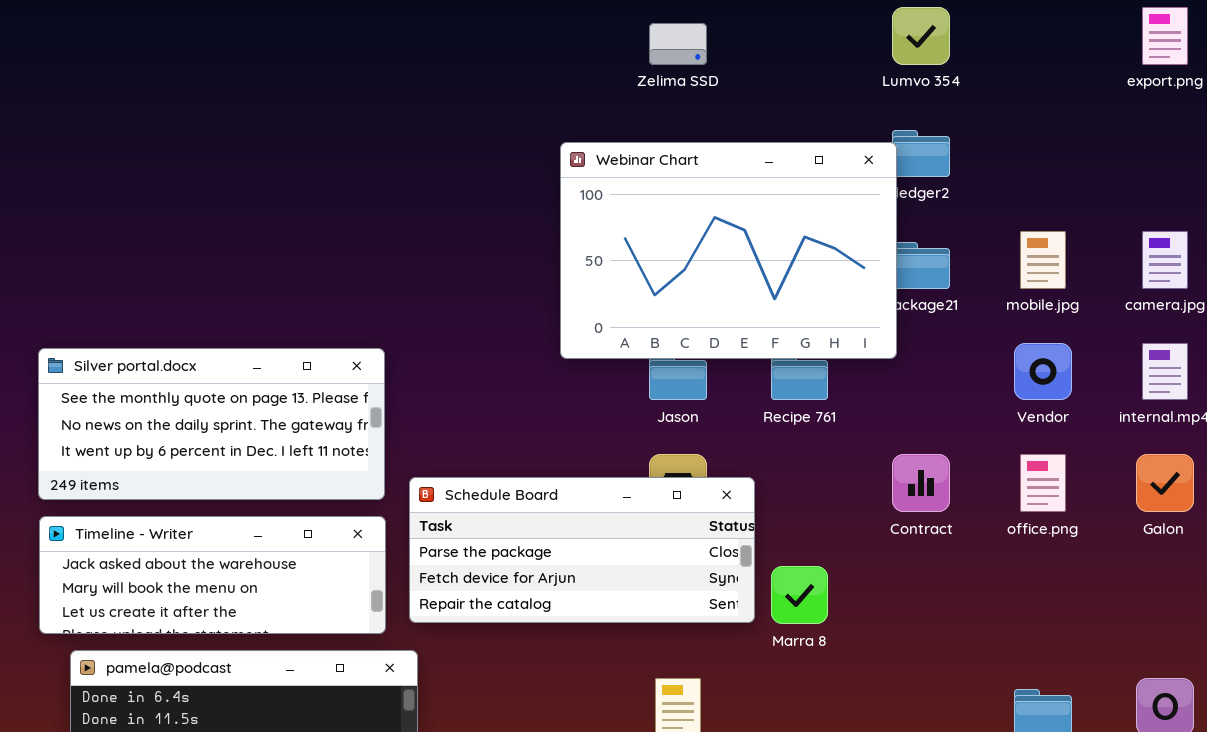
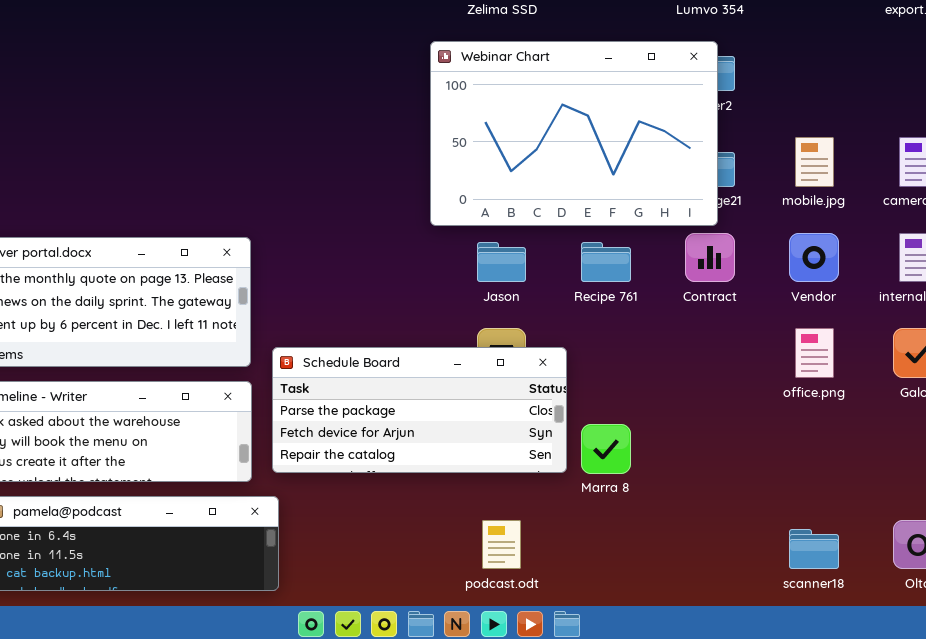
Webinar Chart: [560,142,897,359] -> [430,41,718,226], moved
Contract: [892,454,950,512] -> [685,233,735,282], moved

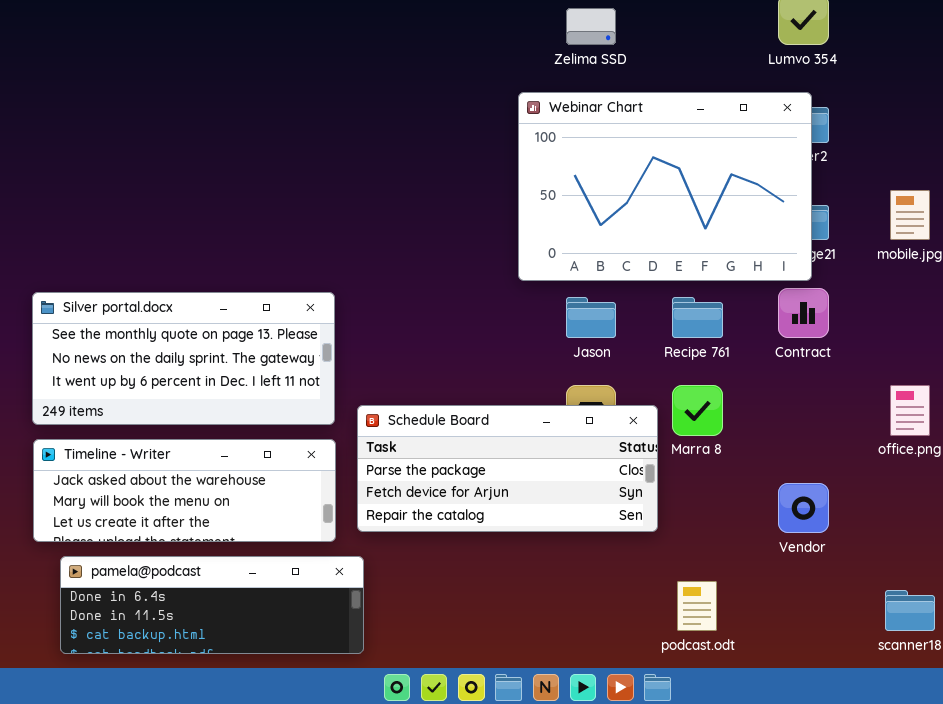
Vendor: [789,233,839,282] -> [778,483,829,533], moved
Marra 8: [581,424,631,474] -> [672,385,723,436], moved
podcast.odt: [482,520,521,569] -> [677,581,717,631], moved

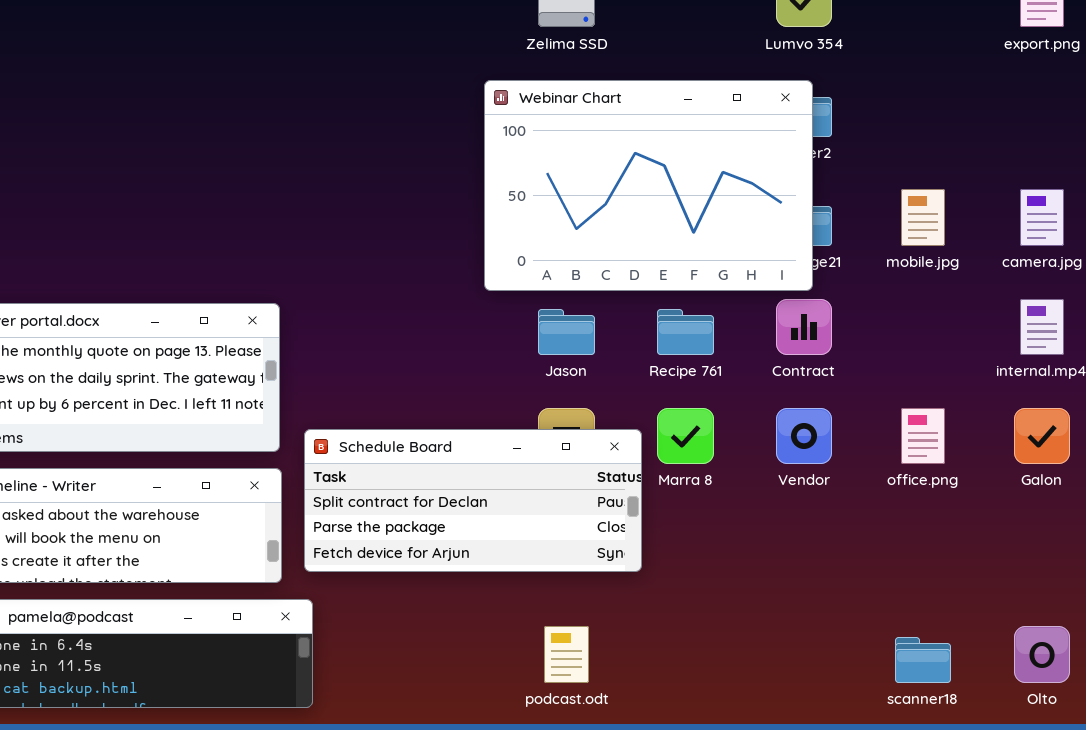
Schedule Board: [357,405,658,532] -> [304,429,642,572], scrolled up 1 row
Vendor: [778,483,829,533] -> [776,408,832,464], moved
podcast.odt: [677,581,717,631] -> [544,626,589,683], moved

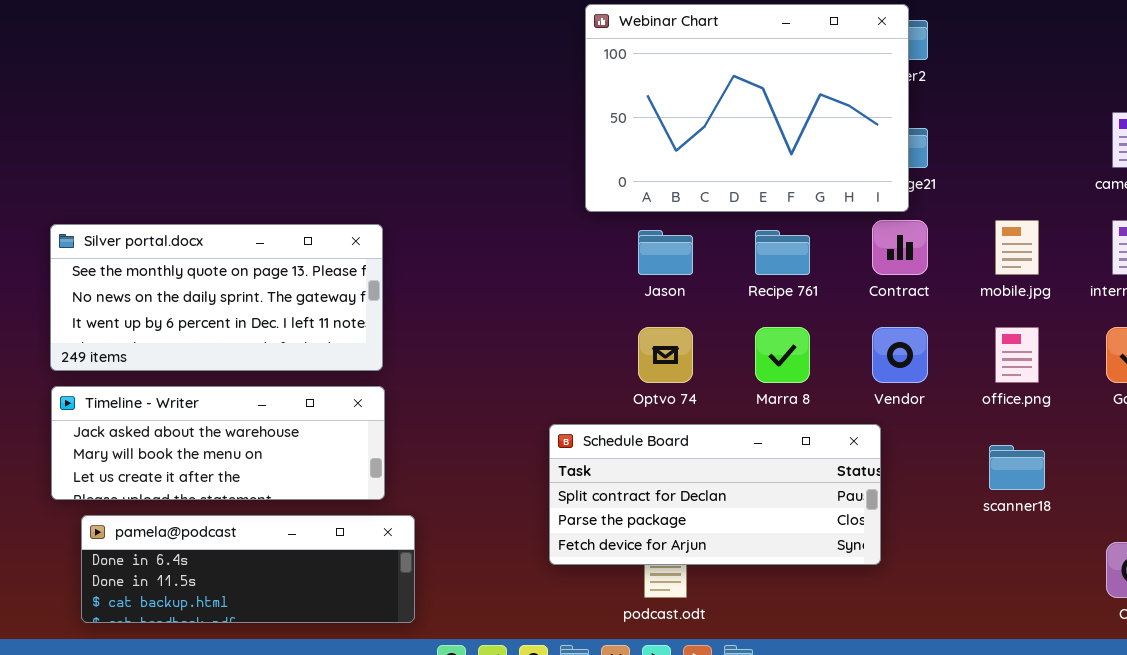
mobile.jpg: [901,189,945,246] -> [995,220,1039,275], moved
Schedule Board: [304,429,642,572] -> [549,424,881,565], moved
scanner18: [895,637,951,683] -> [989,445,1045,490], moved

